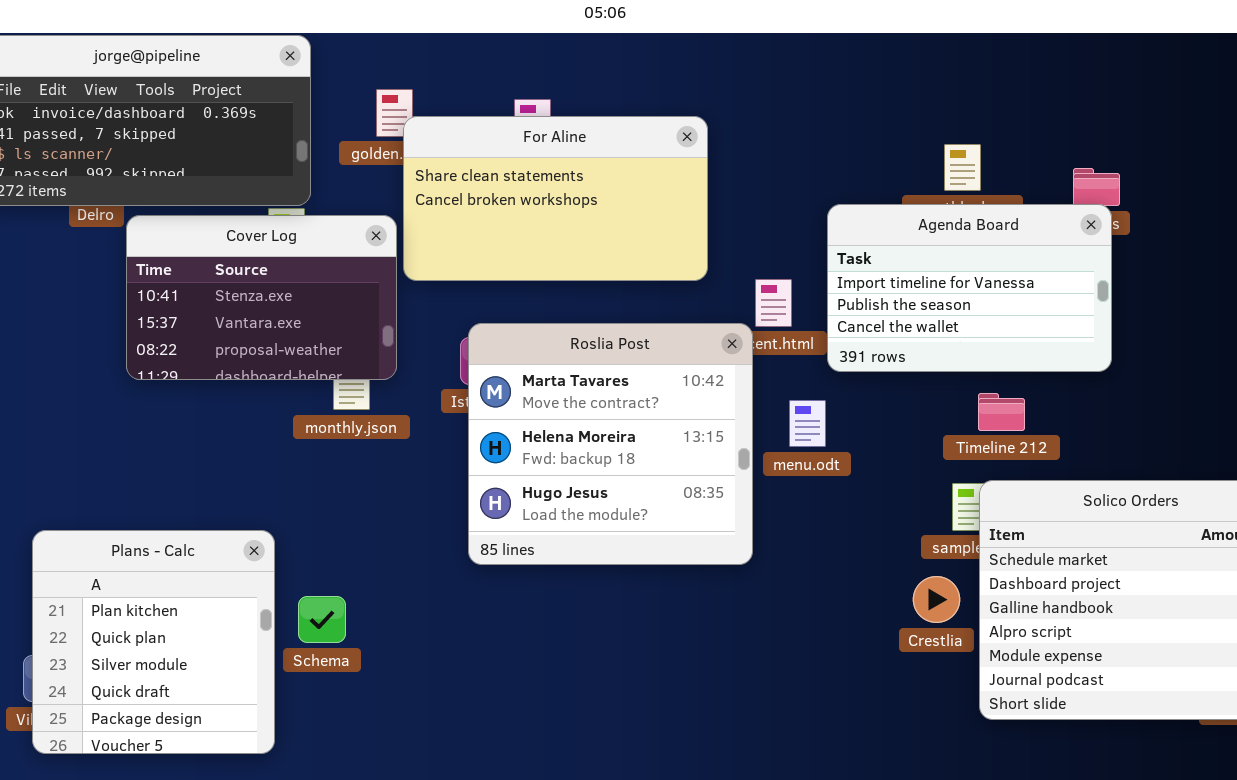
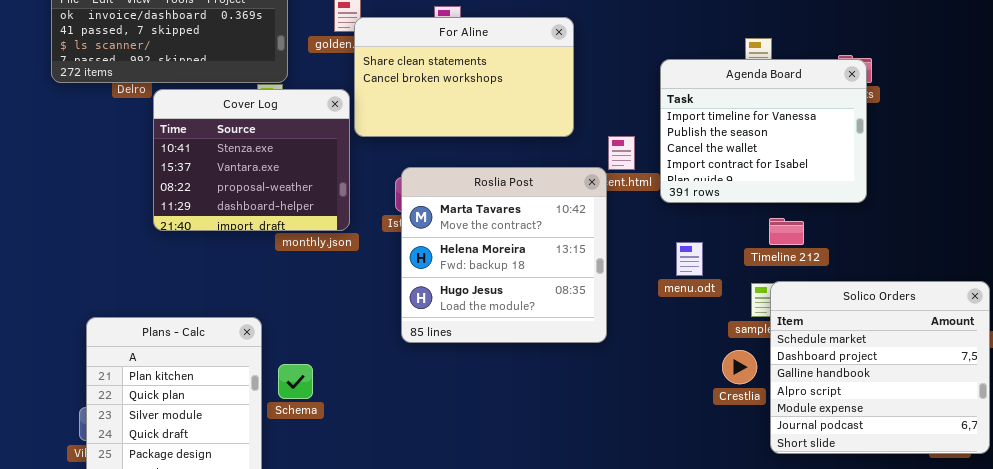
Agenda Board: [827,204,1112,372] -> [660,59,867,203], resized
Cover Log: [126,215,397,380] -> [153,89,350,231], resized
menu.odt: [789,400,826,447] -> [676,242,703,276], moved

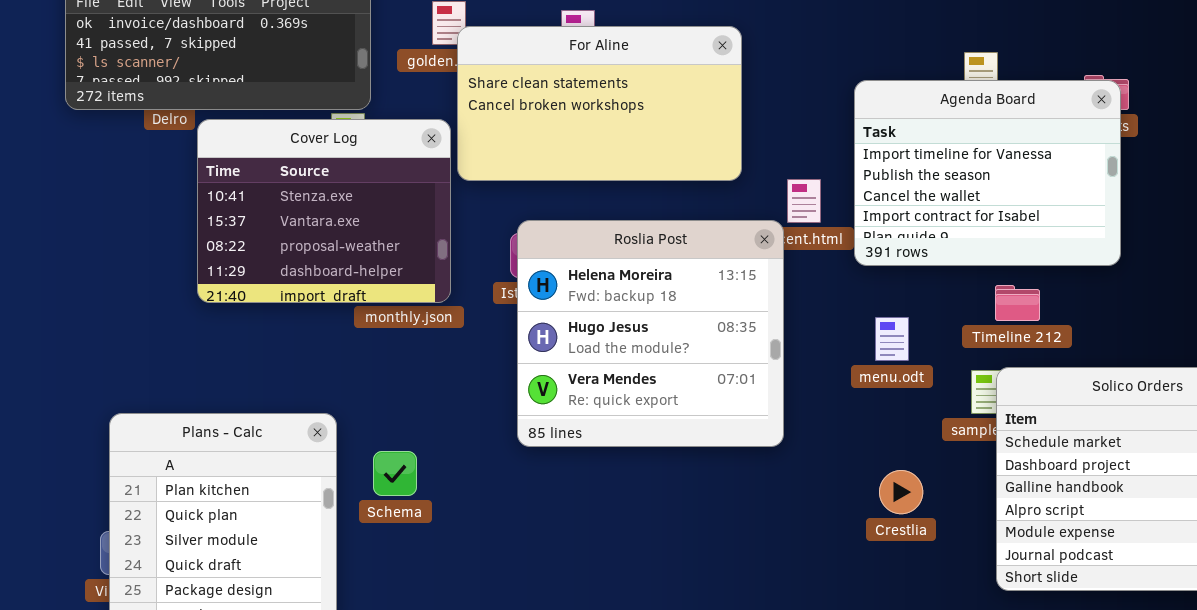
Roslia Post: [401,167,607,343] -> [517,220,784,447], scrolled down 1 row
Crestlia: [722,350,757,384] -> [879,470,923,514], moved
Schema: [278,364,313,399] -> [373,451,417,496], moved

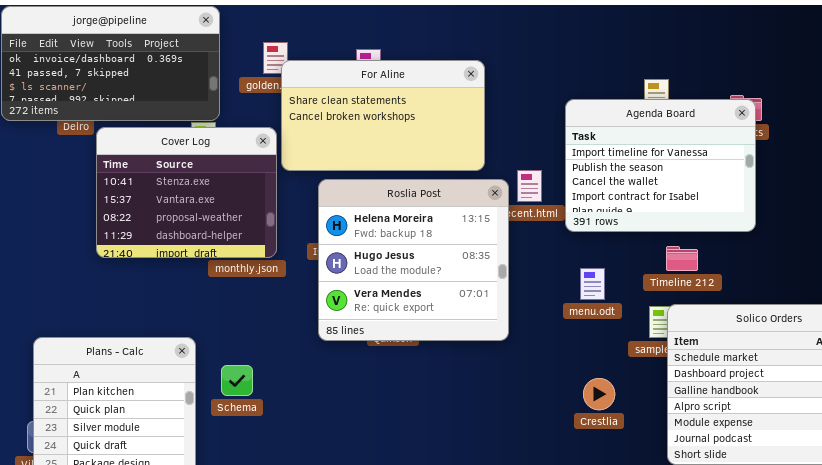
Roslia Post: [517,220,784,447] -> [318,179,509,341], moved

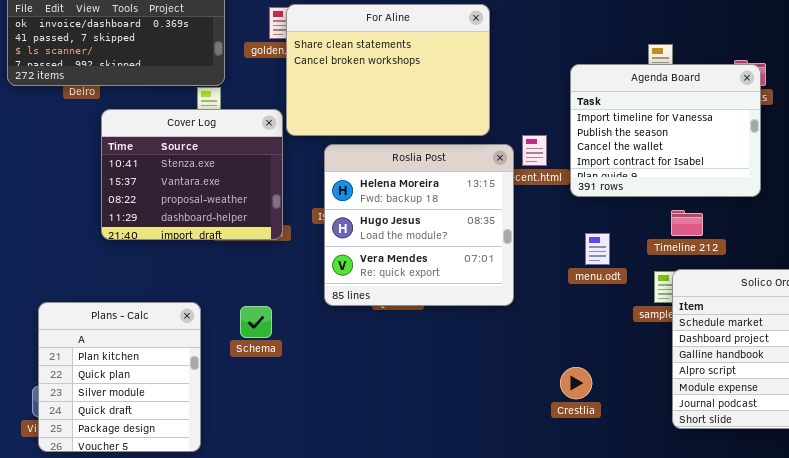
For Aline: [281,60,485,171] -> [286,4,490,136], resized
Cover Log: [96,127,277,258] -> [101,109,283,240], moved
Schema: [221,365,253,396] -> [240,306,272,338], moved
Crestlia: [583,378,615,410] -> [560,367,592,399], moved

